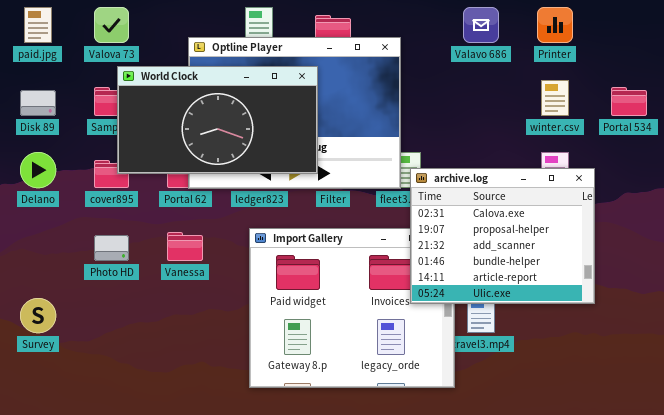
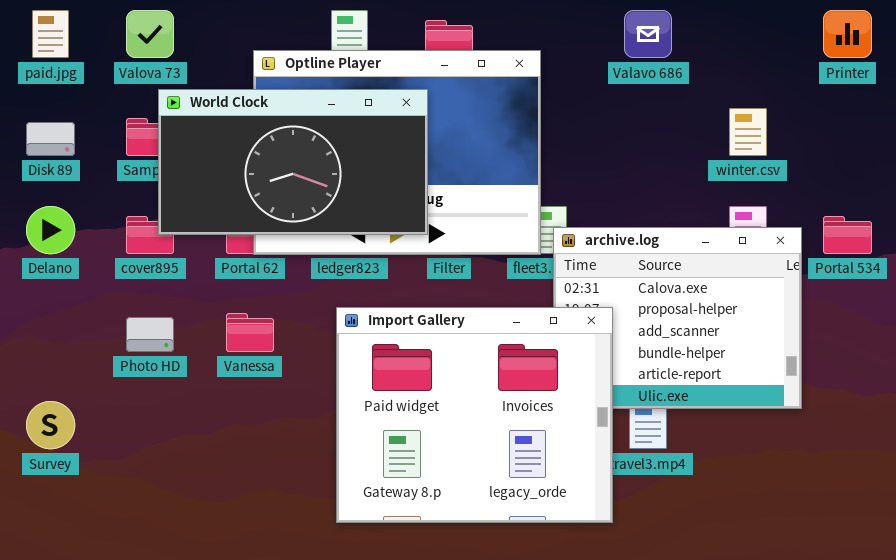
Printer: [537,7,573,43] -> [823,10,872,58], moved
Portal 534: [611,87,647,116] -> [823,216,872,254], moved
Import Gallery: [249,228,455,388] -> [336,307,613,523], raised

